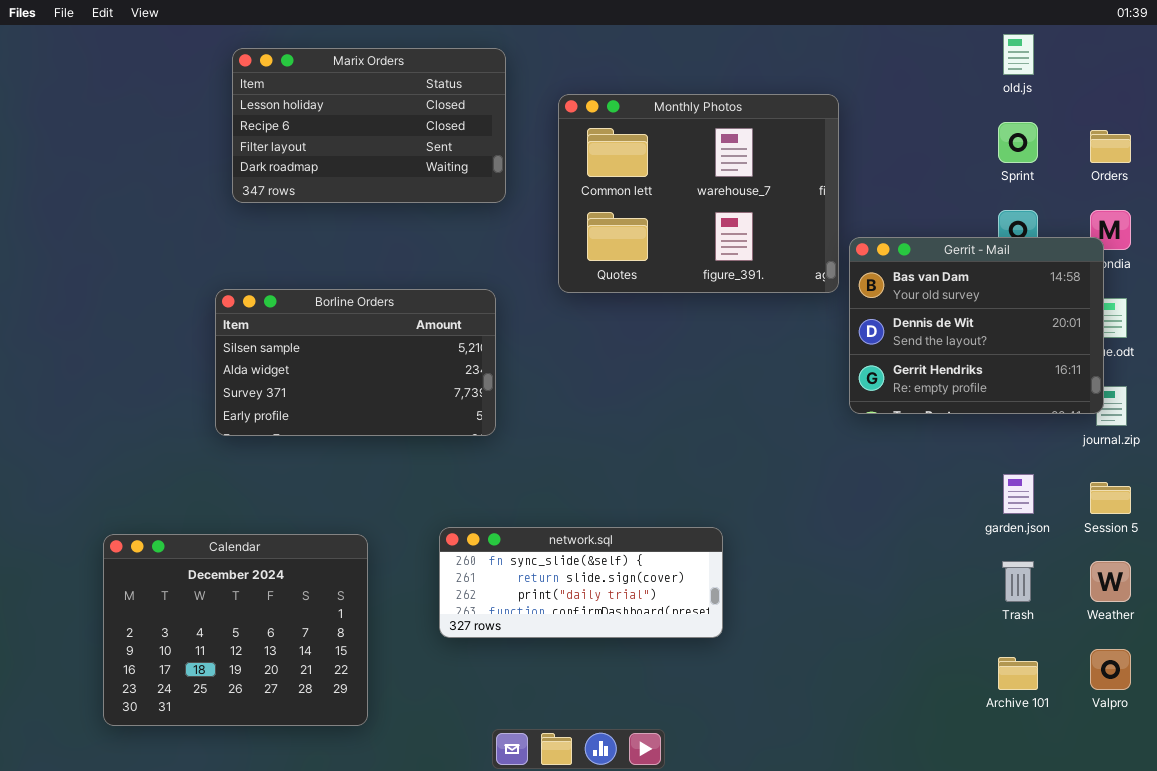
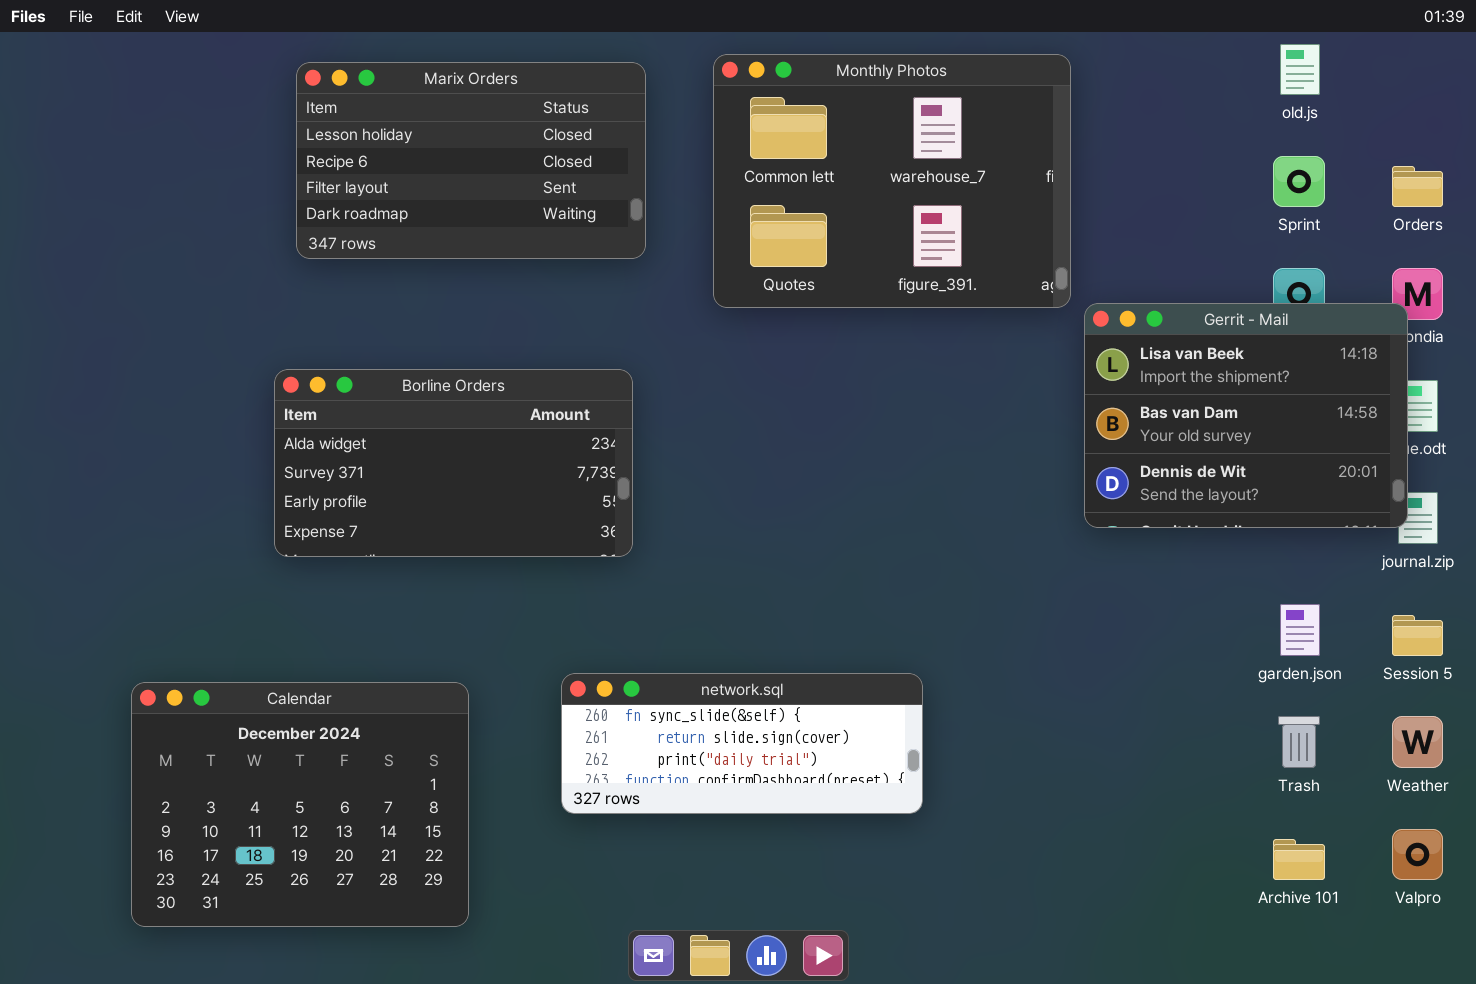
Monthly Photos: [558,94,839,293] -> [713,54,1071,308], moved
Gerrit - Mail: [849,237,1104,414] -> [1084,303,1408,528], scrolled up 1 row
Borline Orders: [215,289,496,436] -> [274,369,633,557], scrolled down 1 row

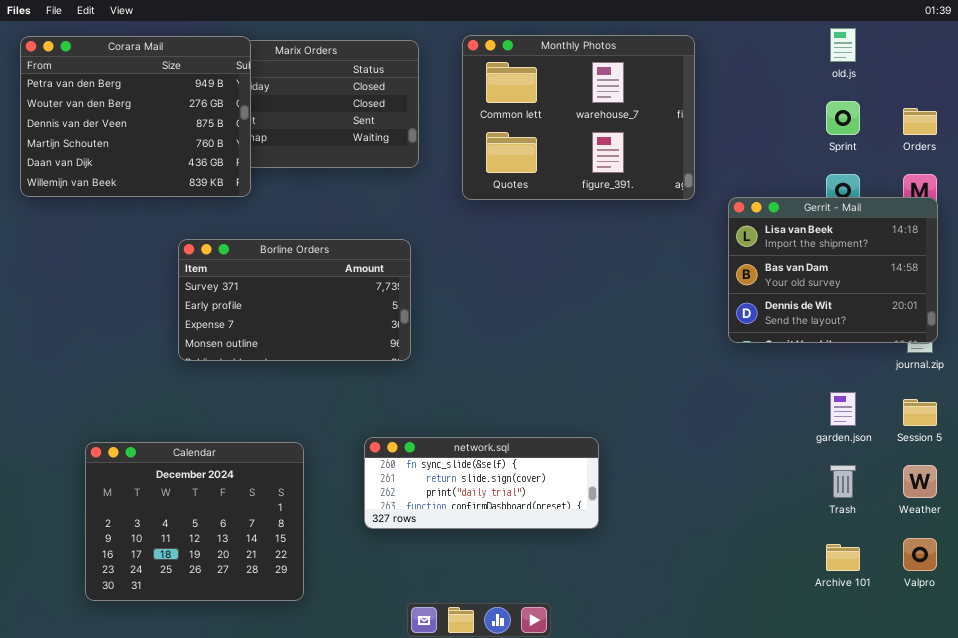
Corara Mail: none -> [20,36,251,197], opened
Gerrit - Mail: [1084,303,1408,528] -> [728,197,938,343], moved
Borline Orders: [274,369,633,557] -> [178,239,411,361], scrolled down 1 row

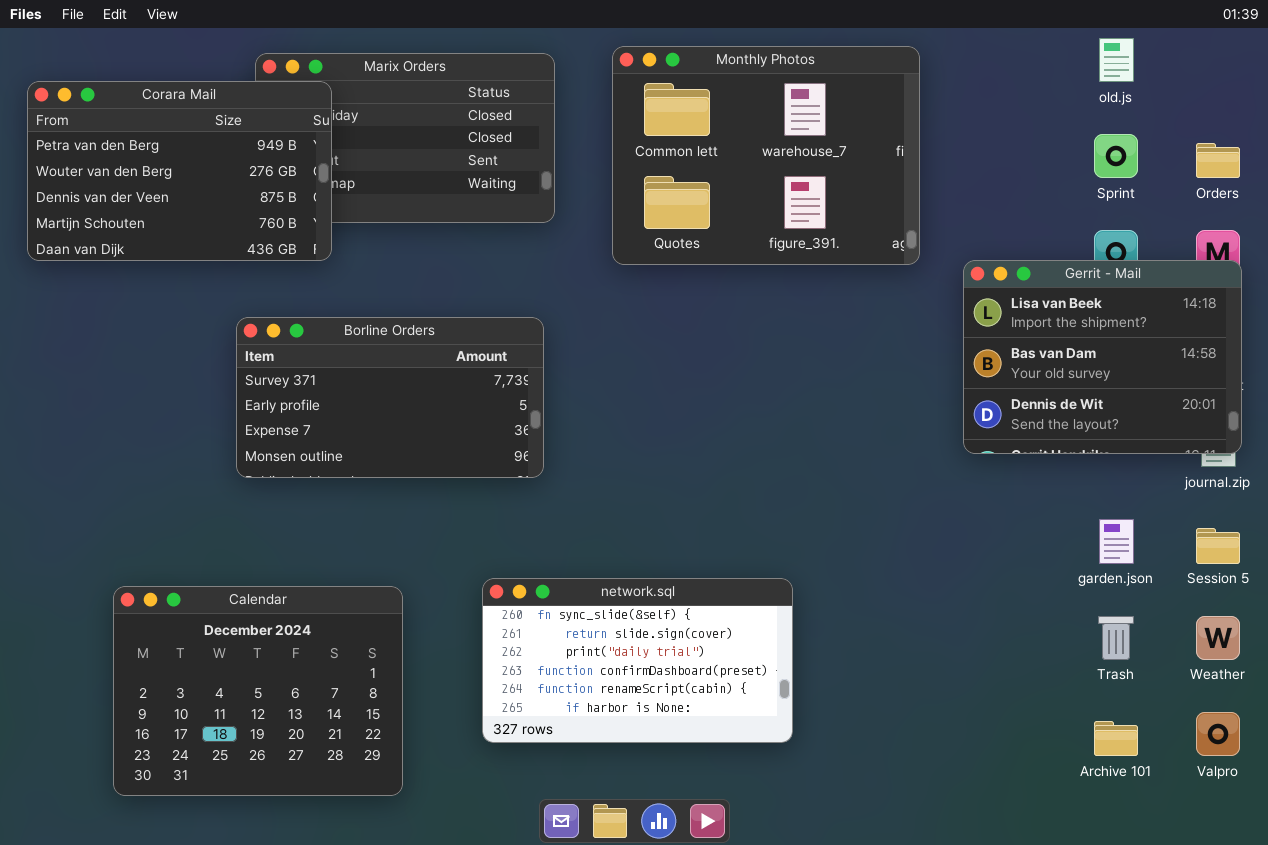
Corara Mail: [20,36,251,197] -> [27,81,332,261], resized
network.sql: [364,437,599,529] -> [482,578,793,743], resized

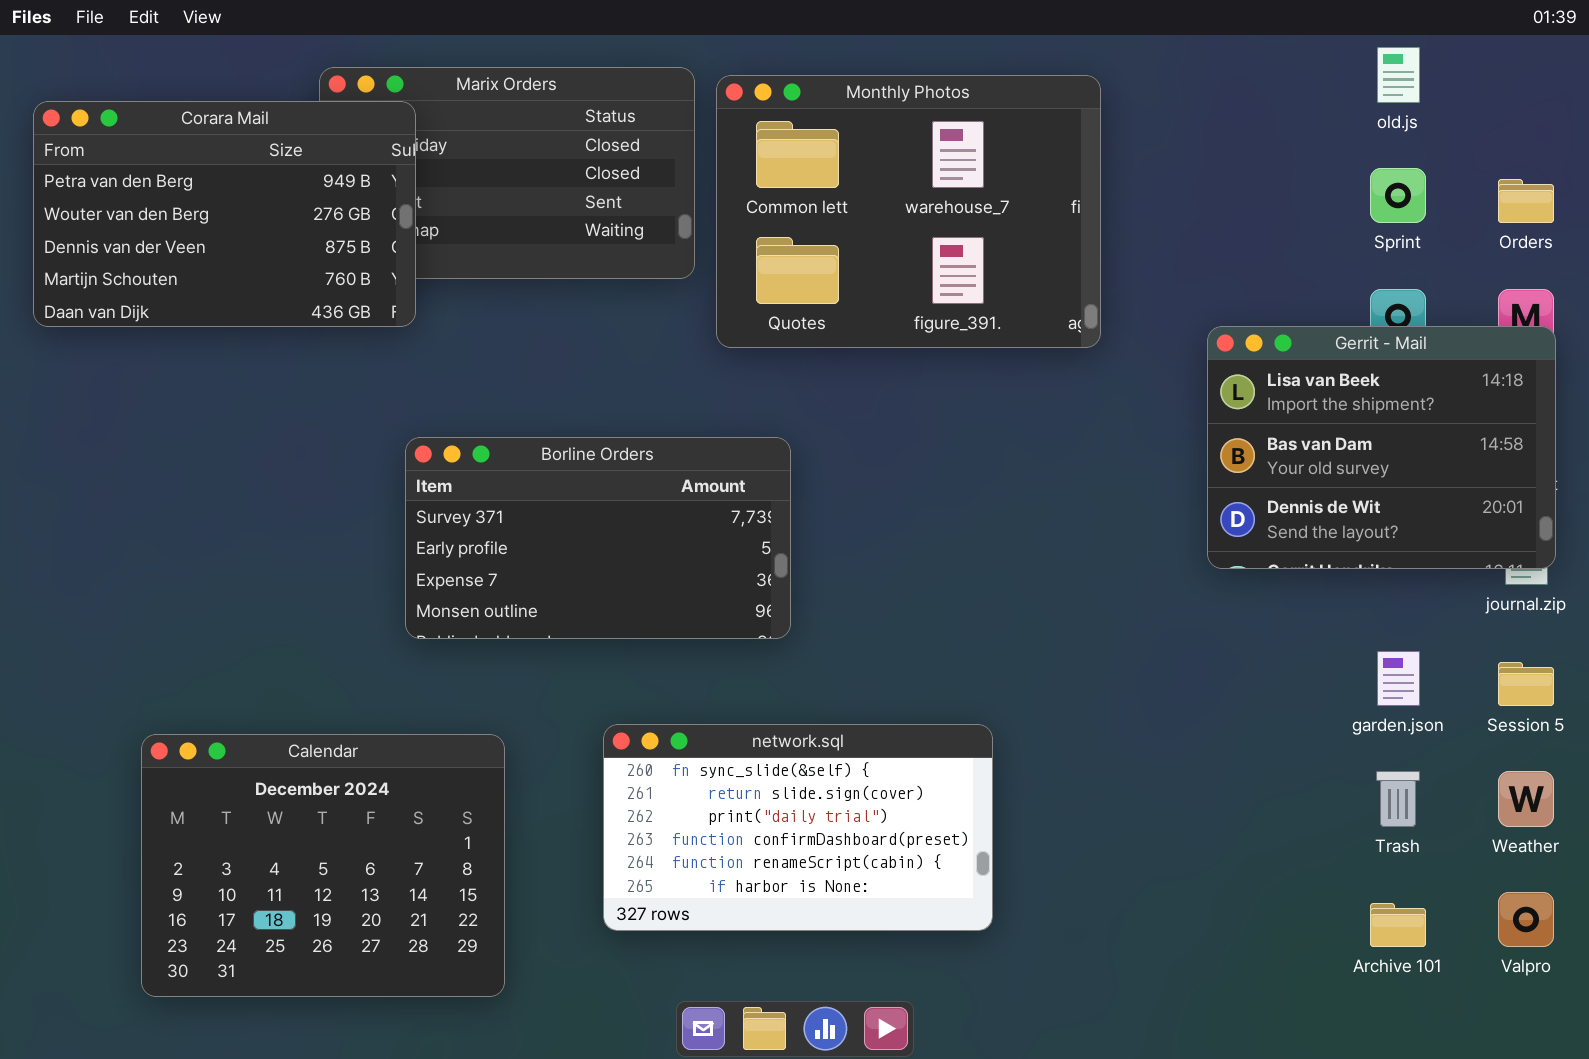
Monthly Photos: [612,46,920,265] -> [716,75,1101,348], moved
Borline Orders: [236,317,544,478] -> [405,437,791,639], moved

